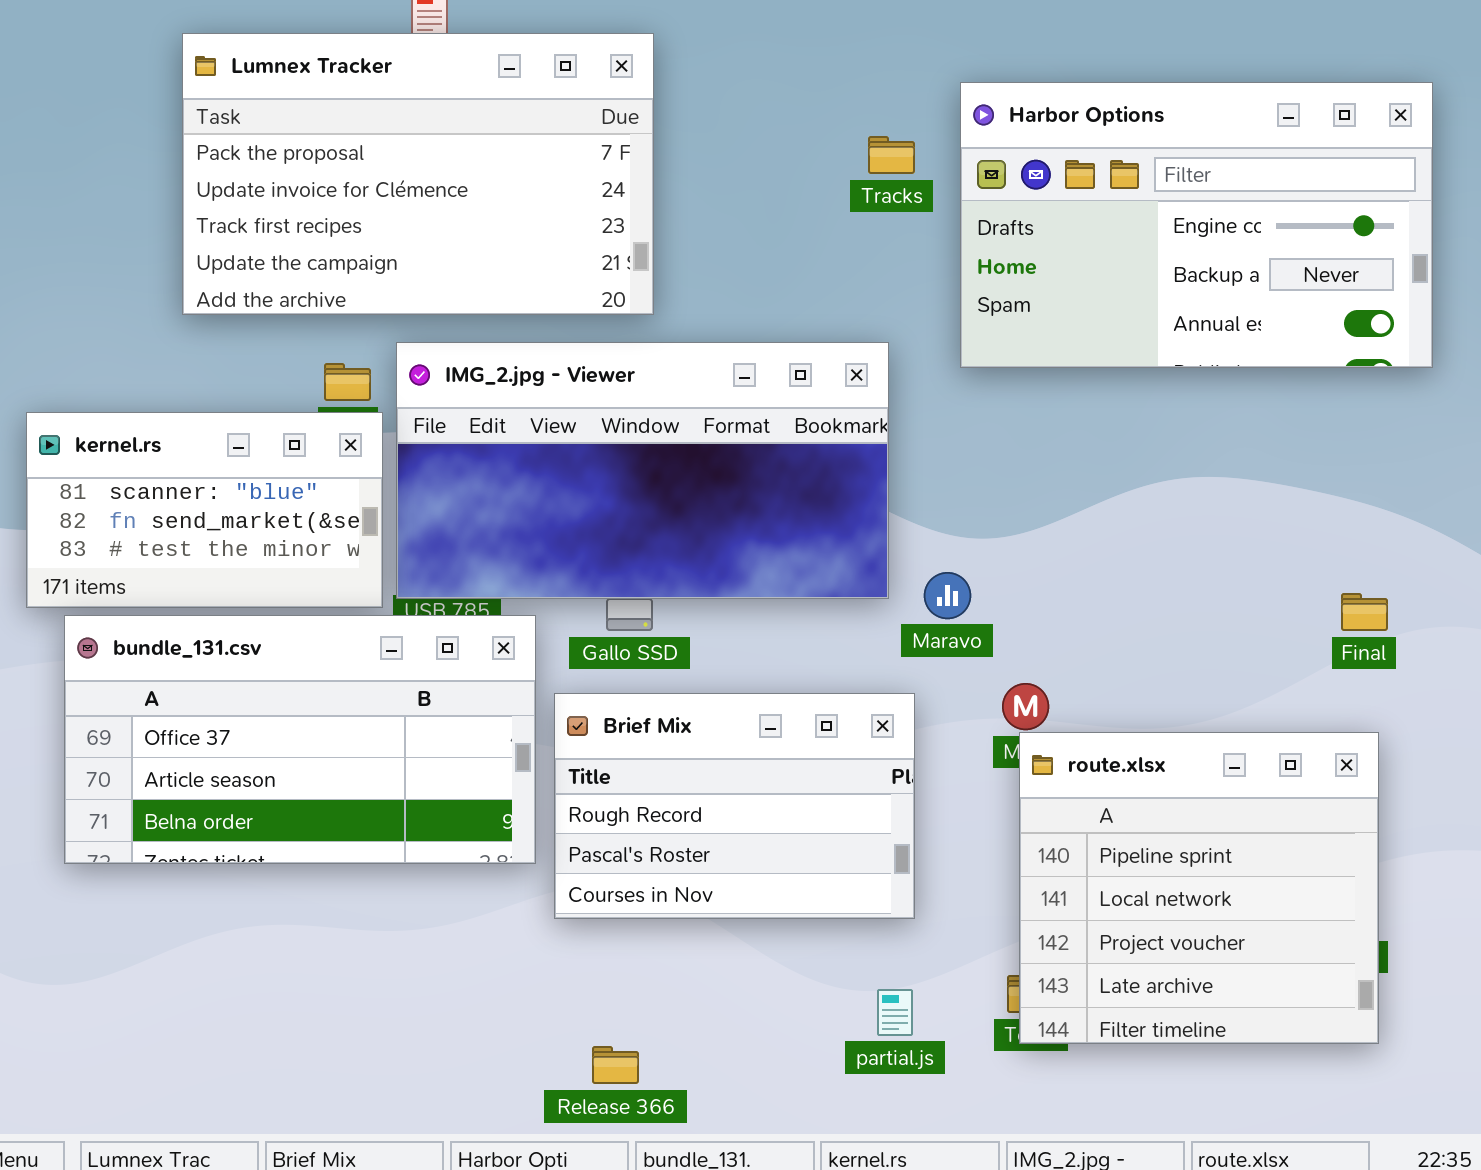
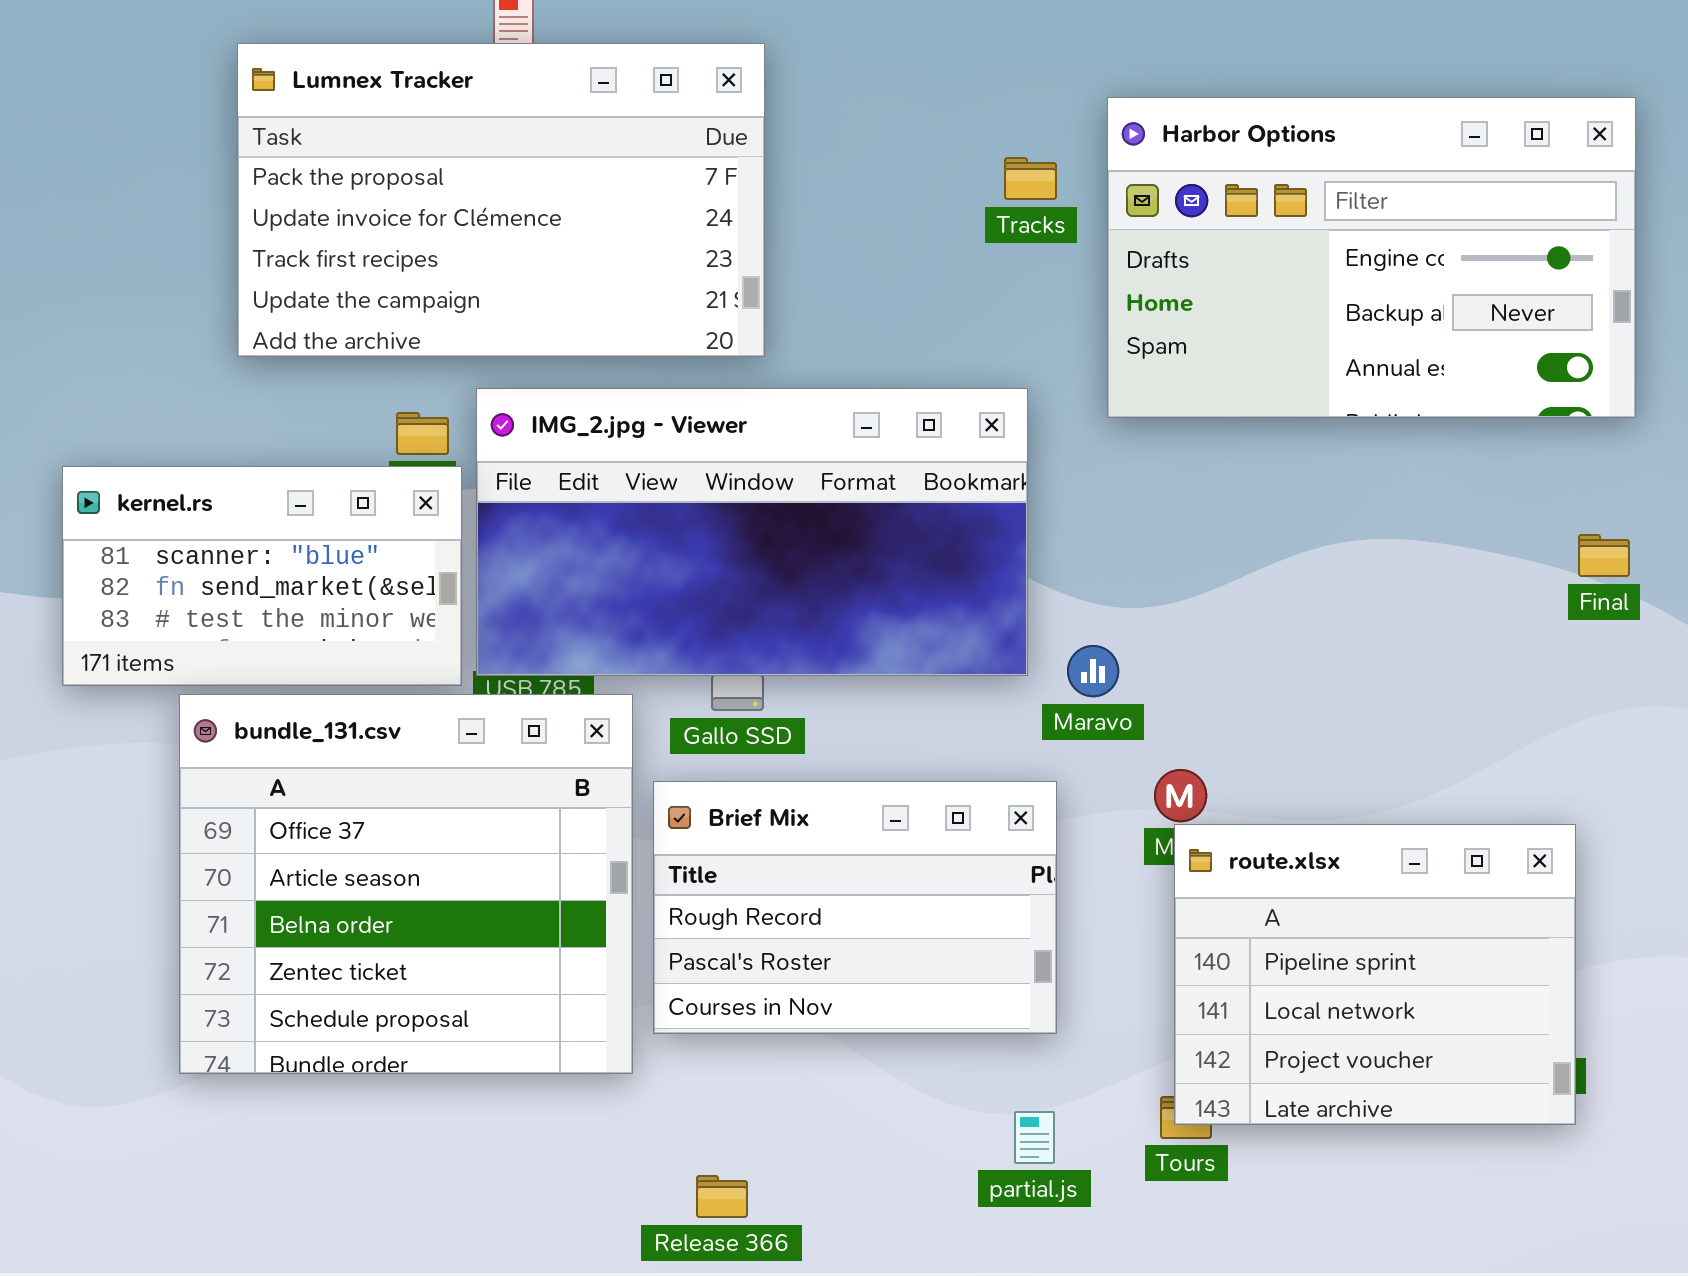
Final: [1341,593,1388,631] -> [1578,534,1630,577], moved
bundle_131.csv: [64,615,536,864] -> [179,694,633,1074], resized
route.xlsx: [1019,732,1379,1044] -> [1174,824,1576,1125], resized

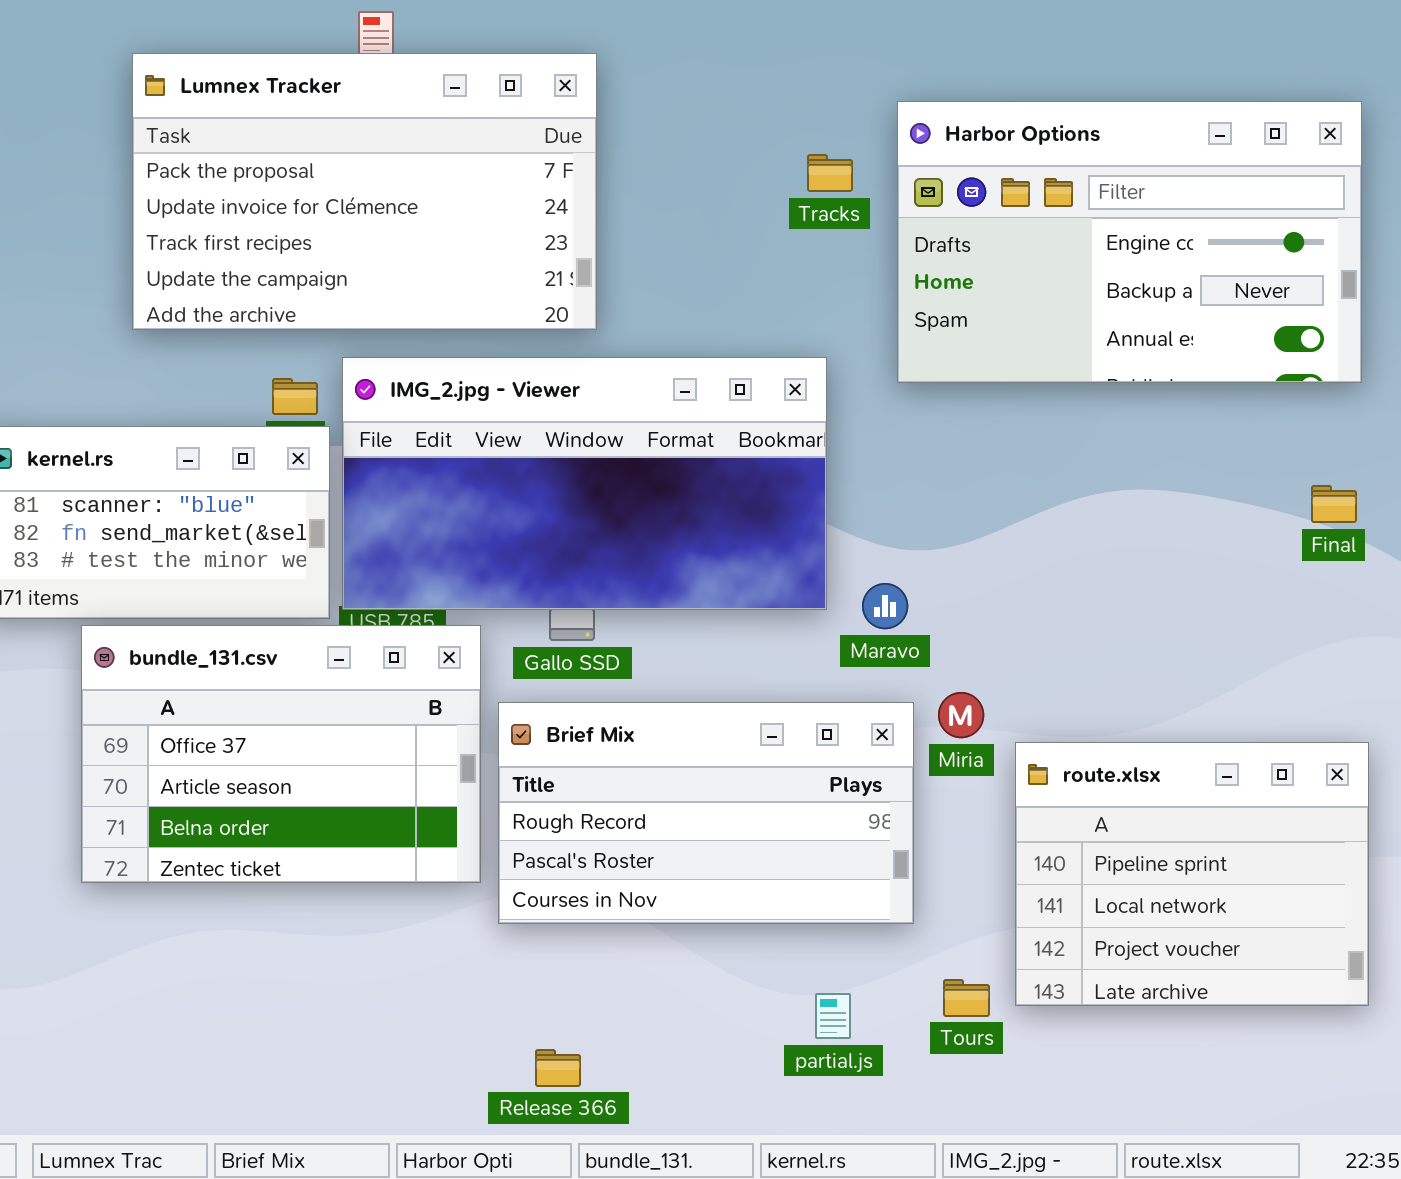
bundle_131.csv: [179,694,633,1074] -> [81,625,481,883], resized
Brief Mix: [653,781,1057,1034] -> [498,702,914,924], resized
route.xlsx: [1174,824,1576,1125] -> [1015,742,1369,1006], moved

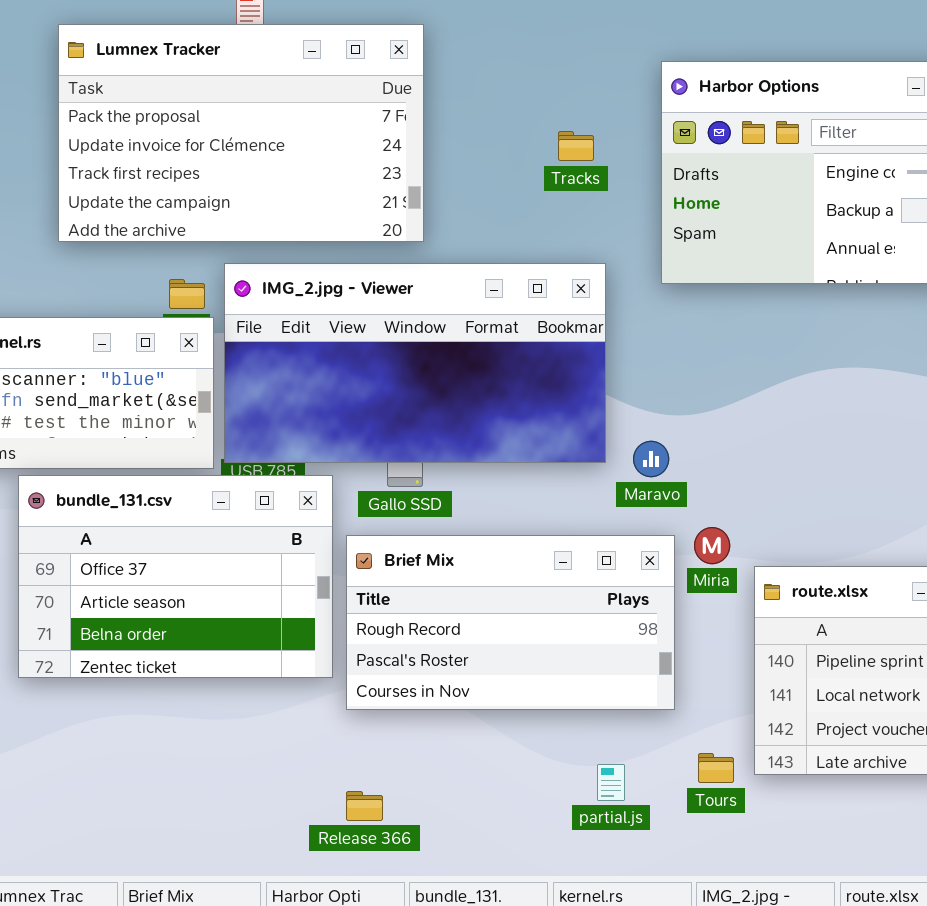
Tracks: [807,154,853,192] -> [558,131,594,161], moved
Release 366: [535,1049,581,1087] -> [346,791,383,821], moved

